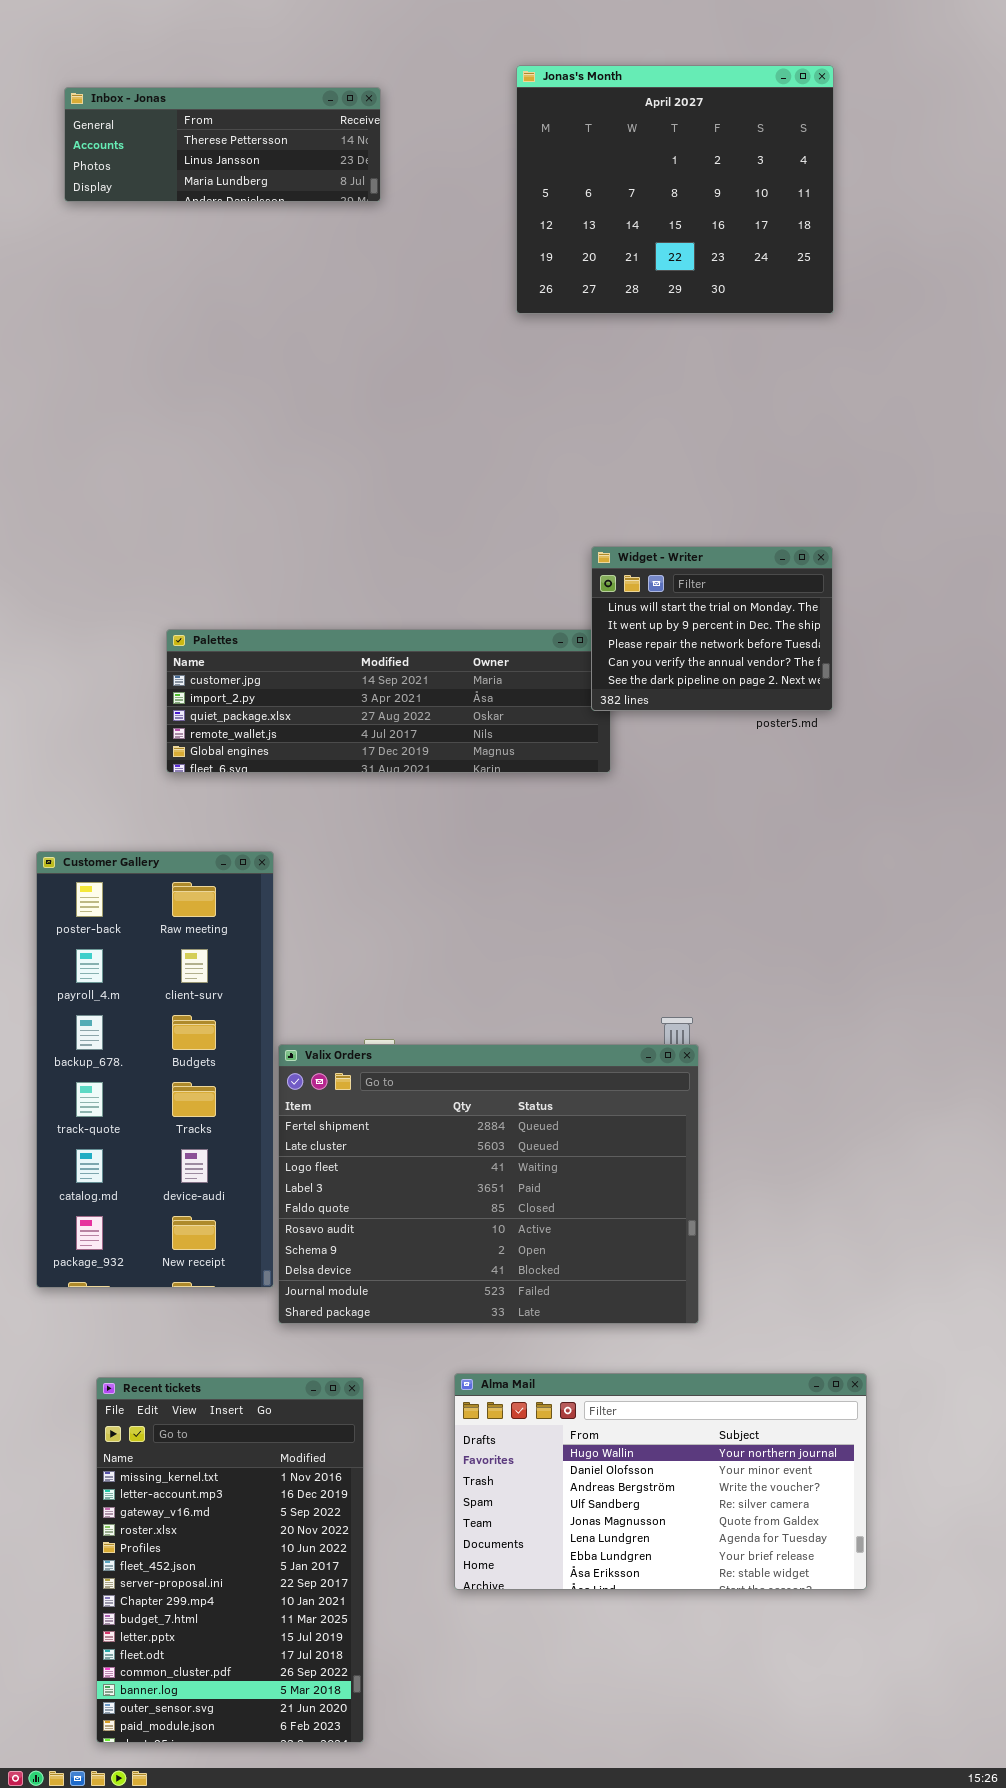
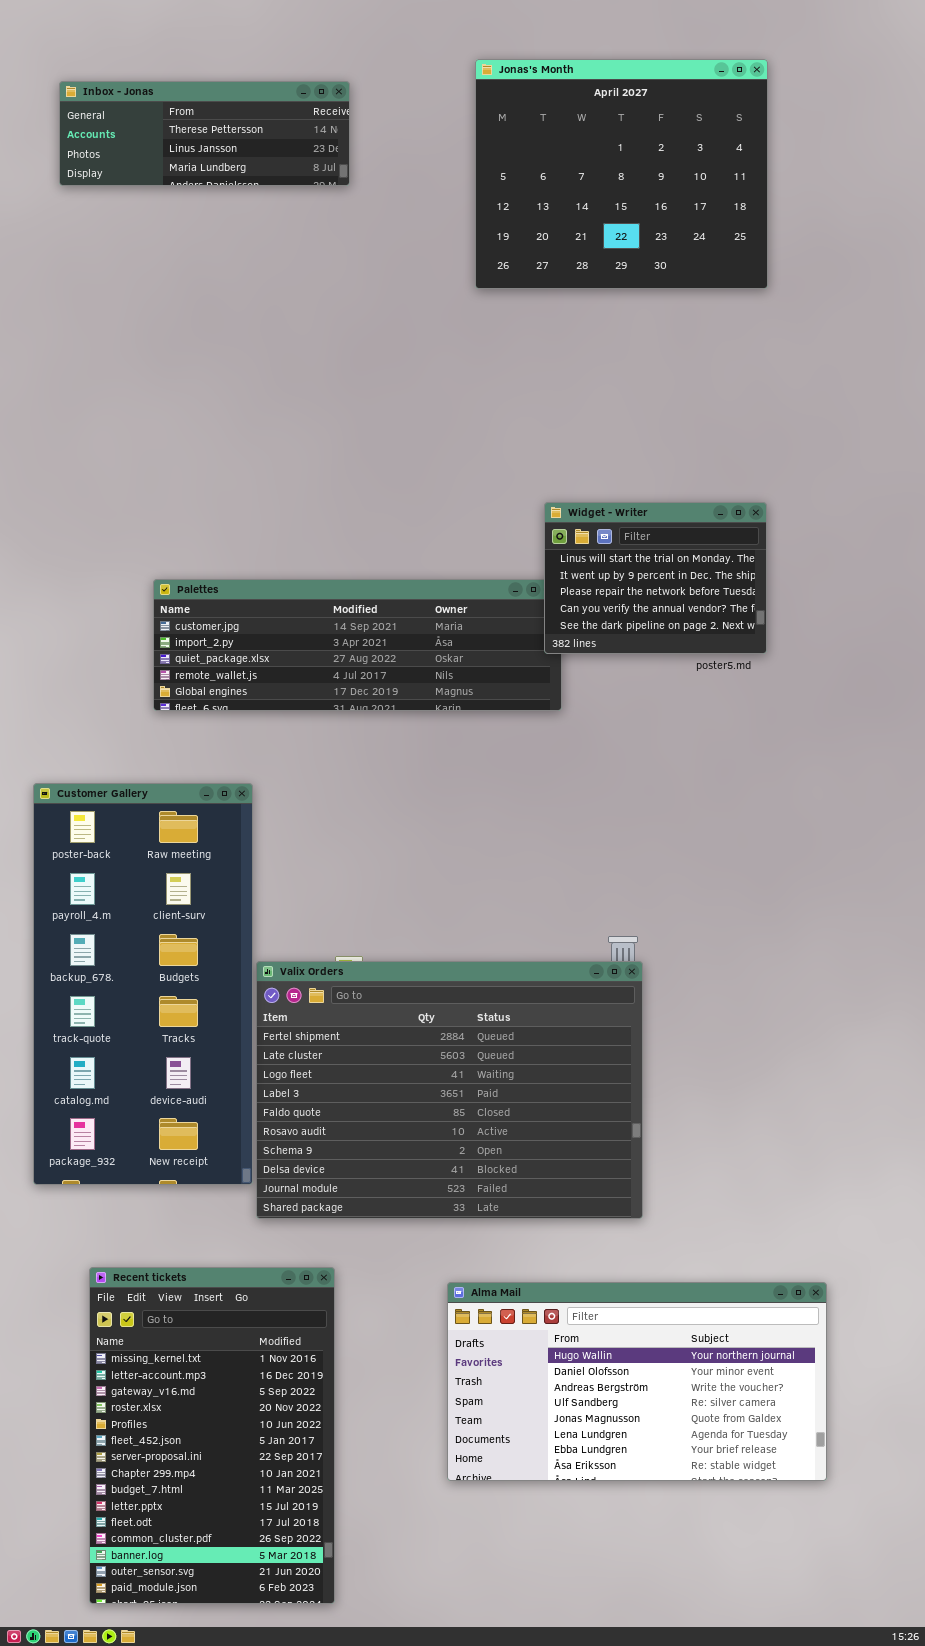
Alma Mail: [454,1373,867,1590] -> [447,1282,827,1481], moved

